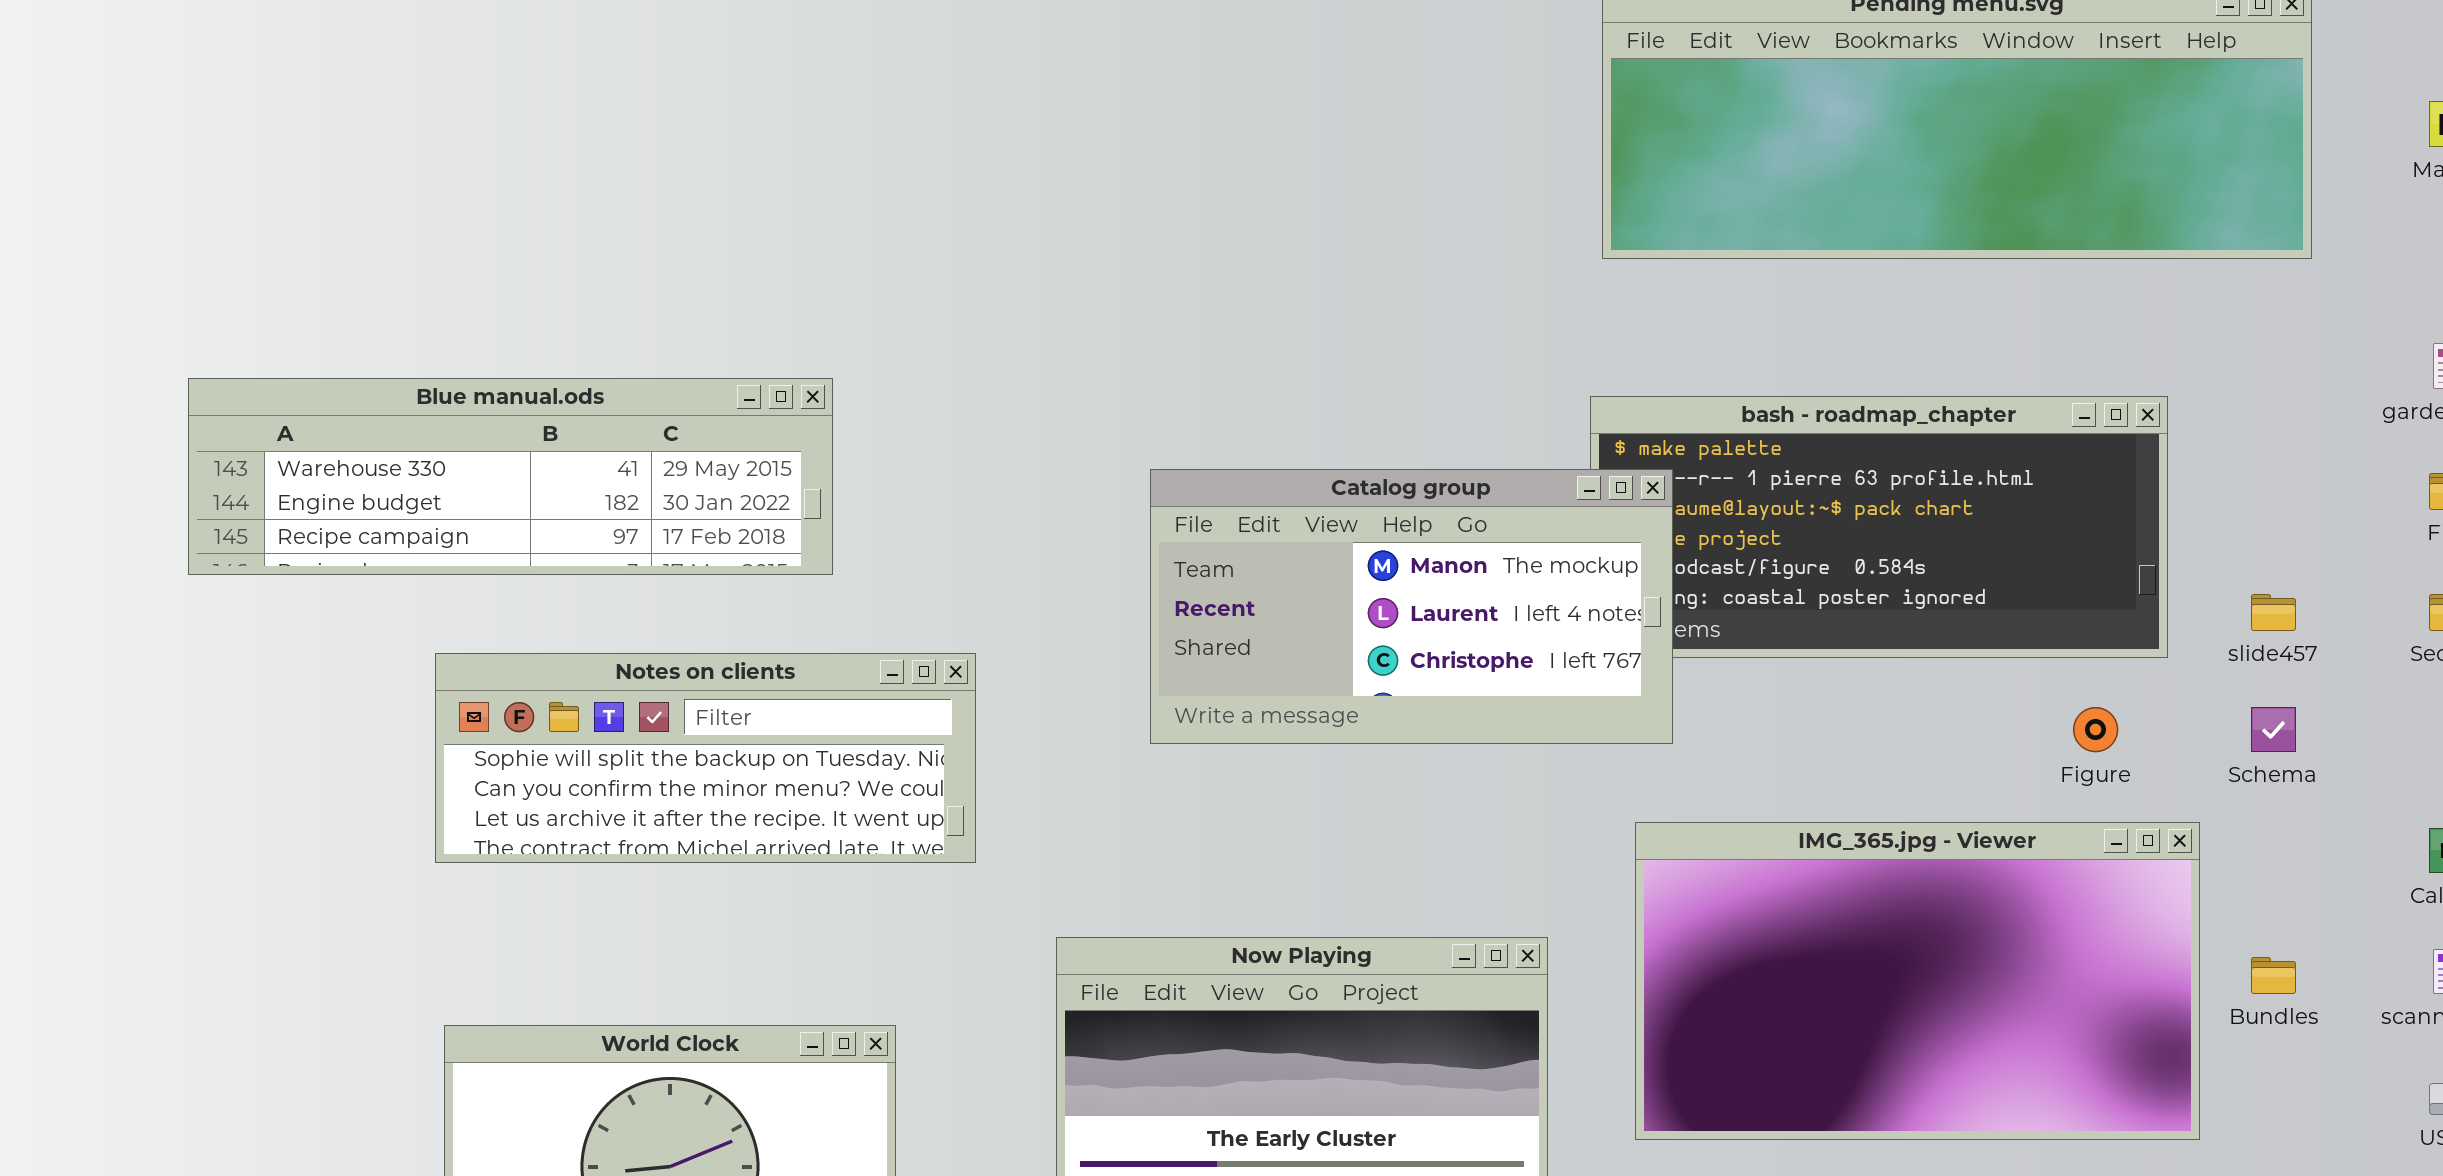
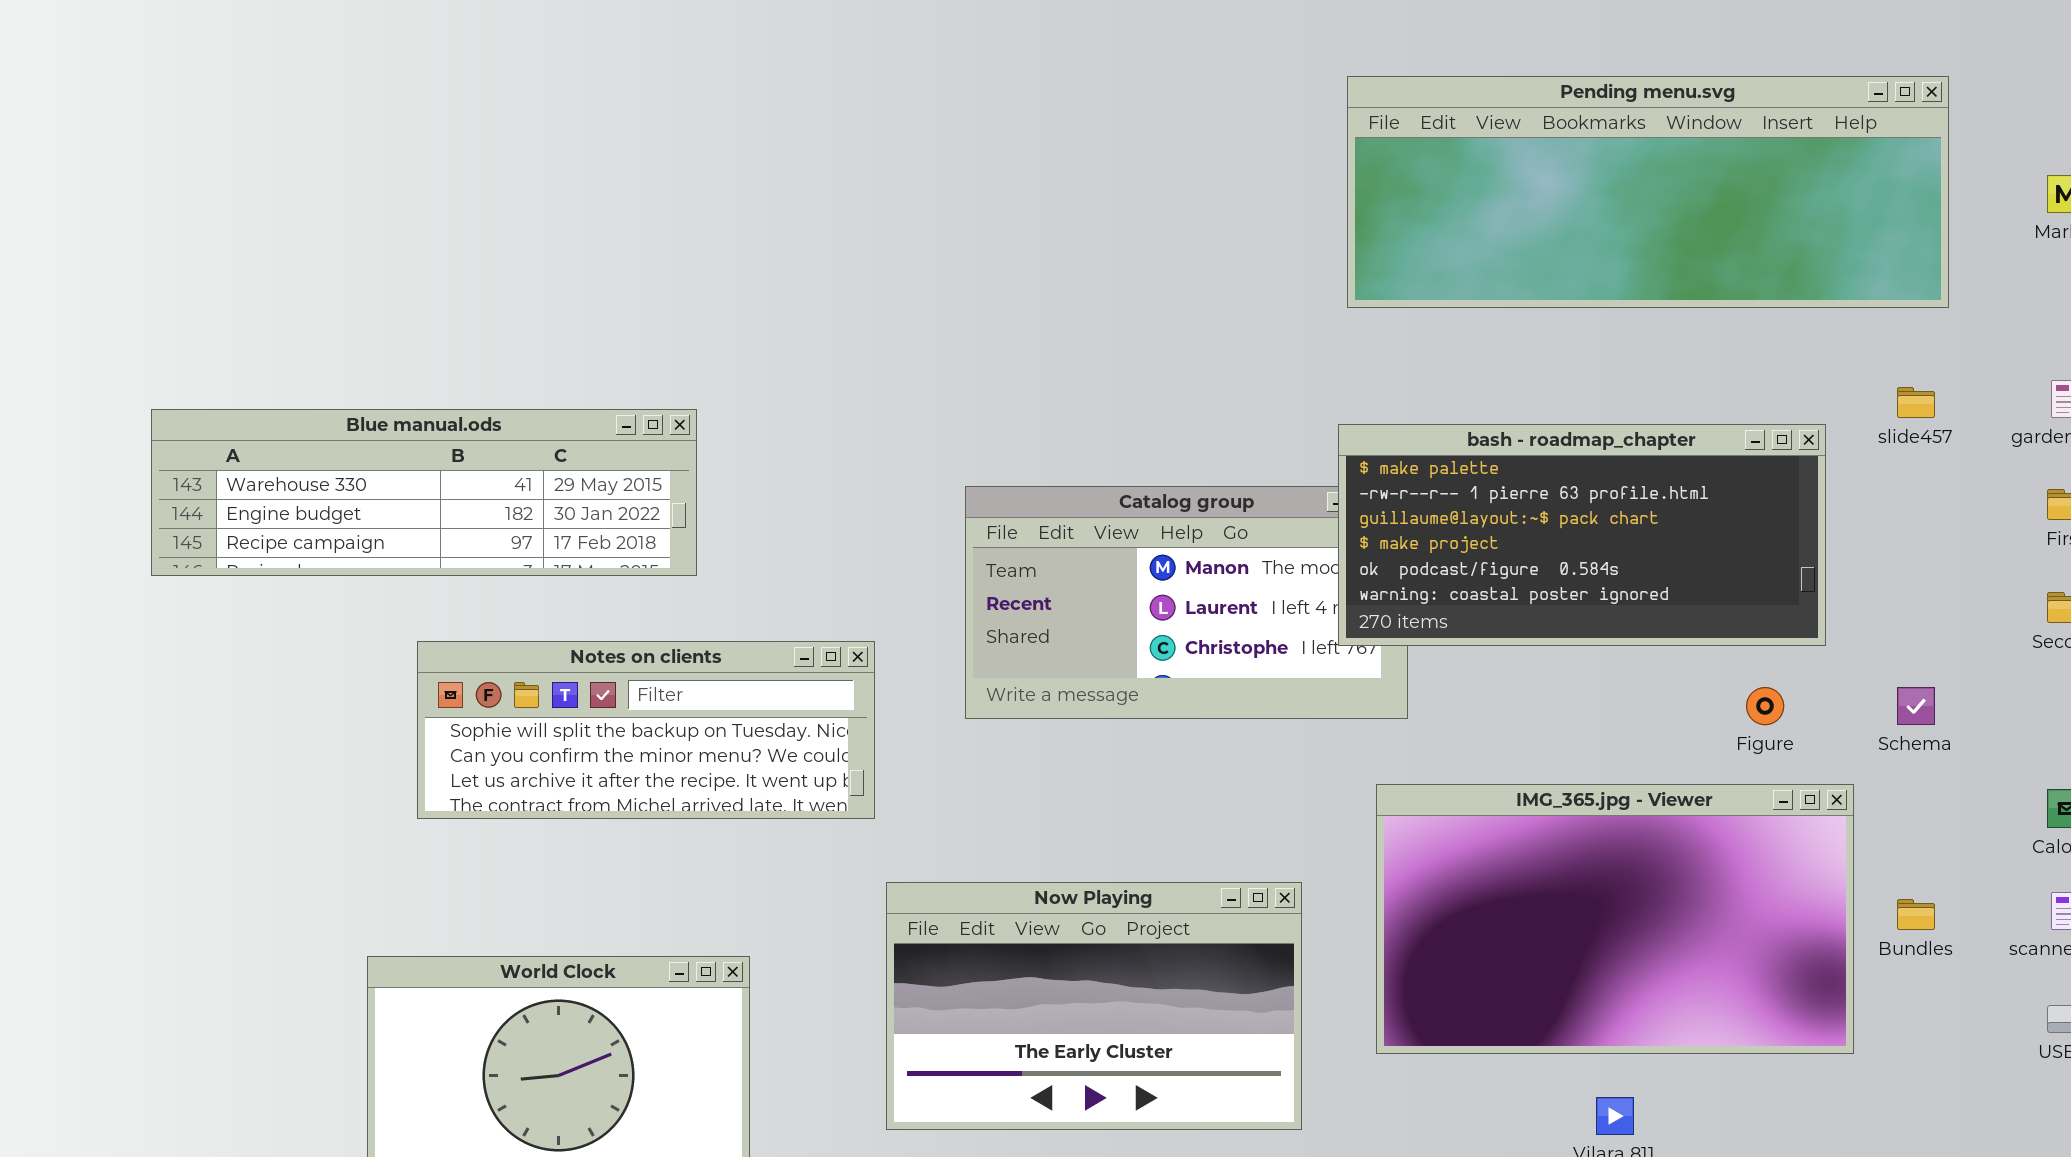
bash - roadmap_chapter: [1590,396,2168,658] -> [1338,424,1826,646], raised
slide457: [2251,594,2296,631] -> [1897,387,1935,418], moved
Notes on clients: [435,653,976,863] -> [417,641,875,819], moved

